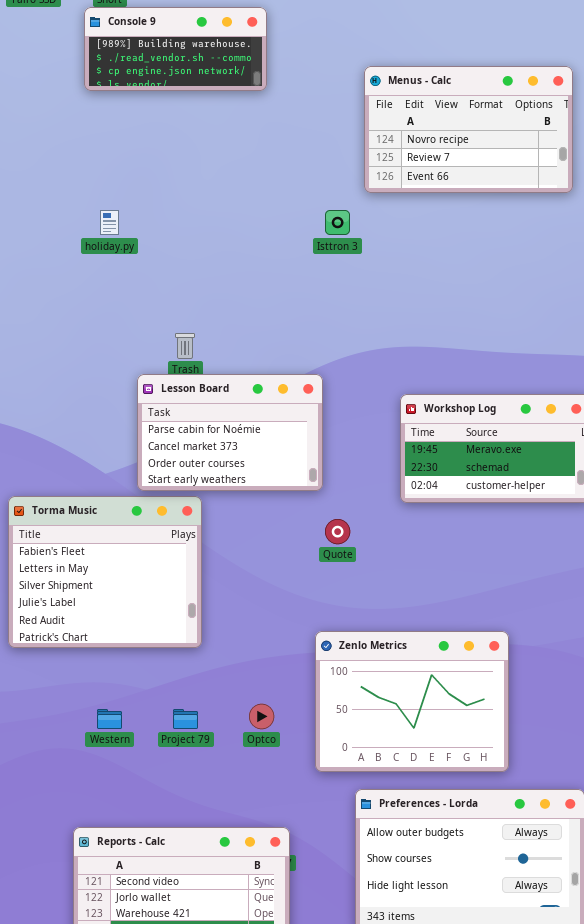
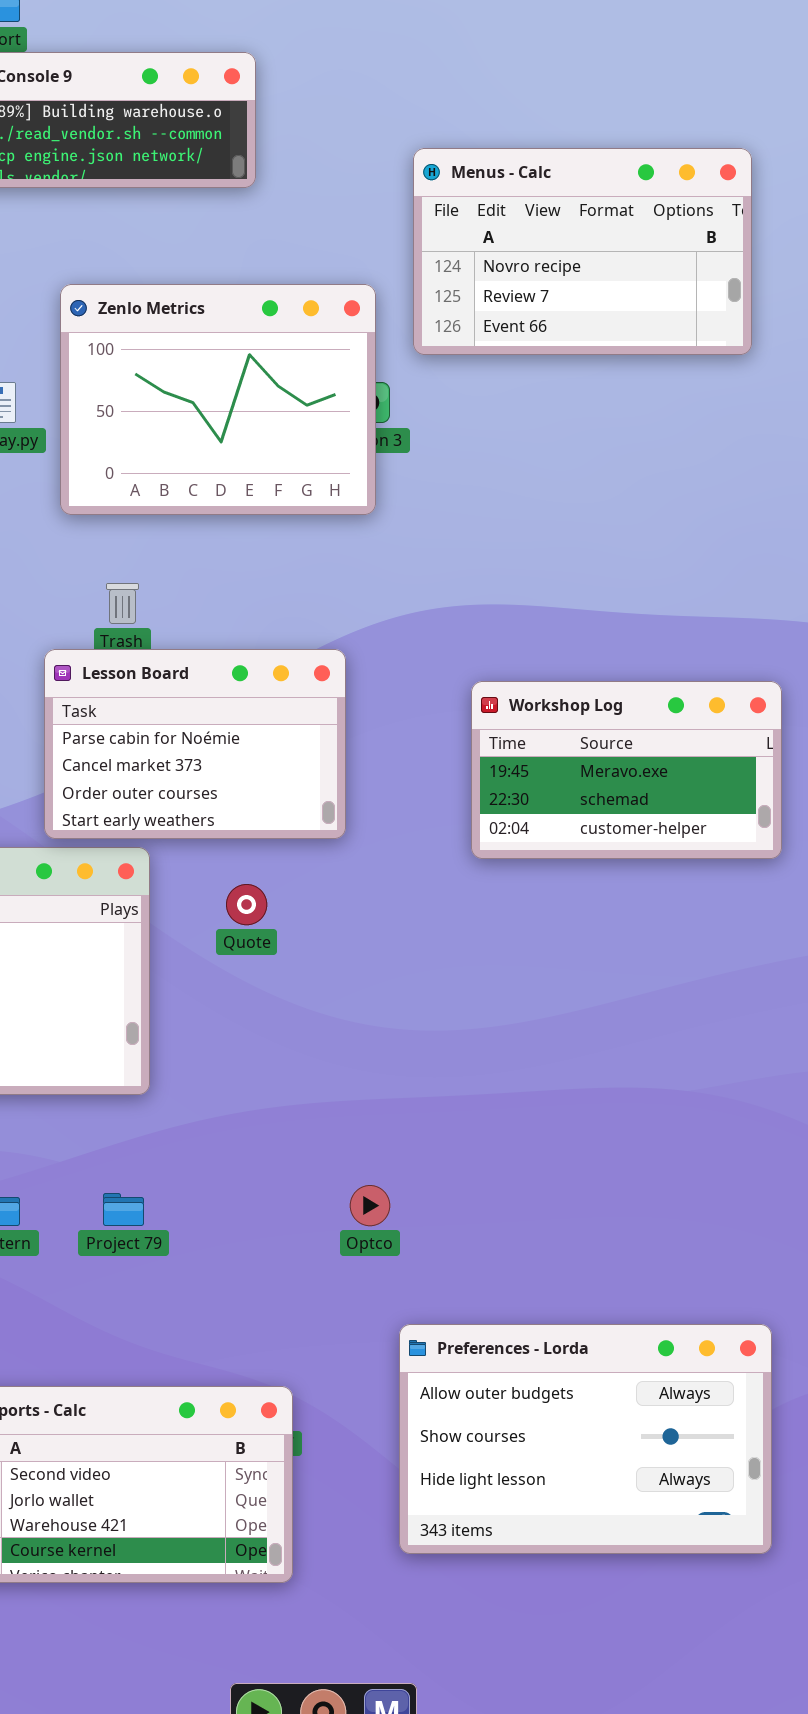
Quote: [325,519,350,544] -> [226,884,267,925], moved
Zenlo Metrics: [315,631,509,772] -> [60,284,376,515], moved
Optco: [249,704,274,729] -> [350,1185,390,1226], moved

